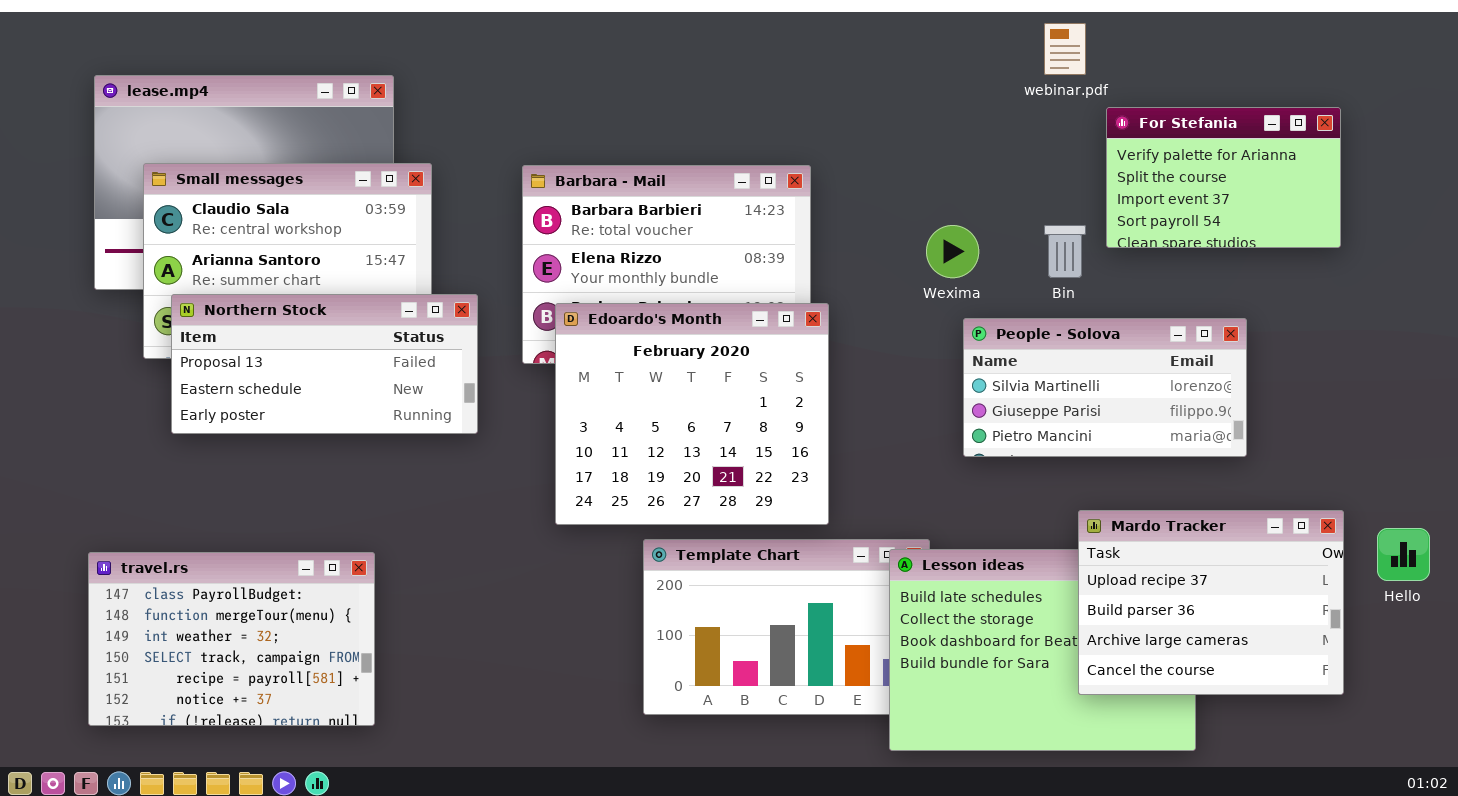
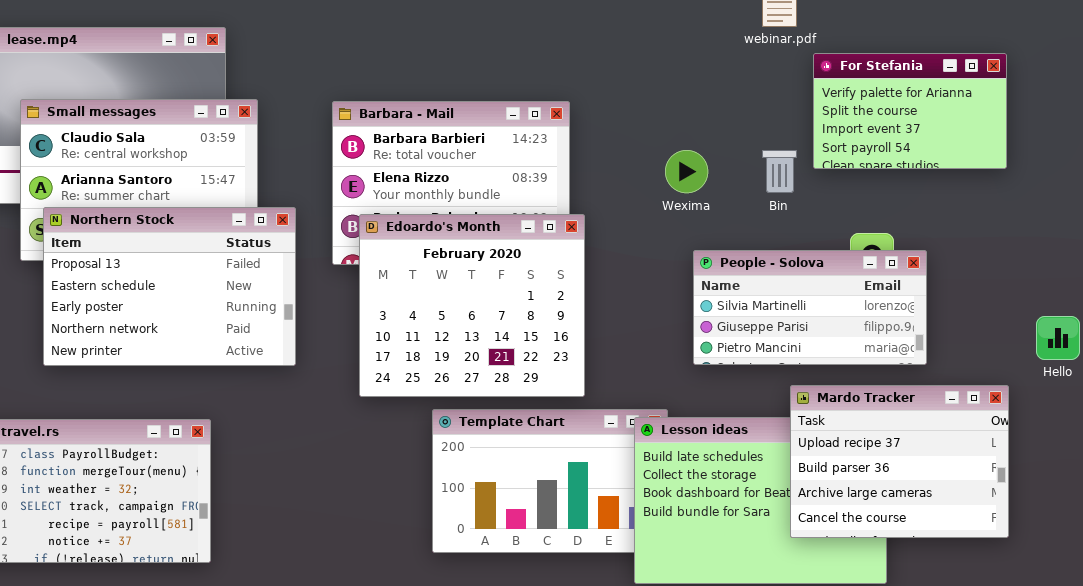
Northern Stock: [171,294,478,434] -> [43,207,296,366], resized
People - Solova: [963,318,1247,457] -> [693,250,927,365], moved
Hello: [1377,528,1430,581] -> [1036,316,1080,360], moved

